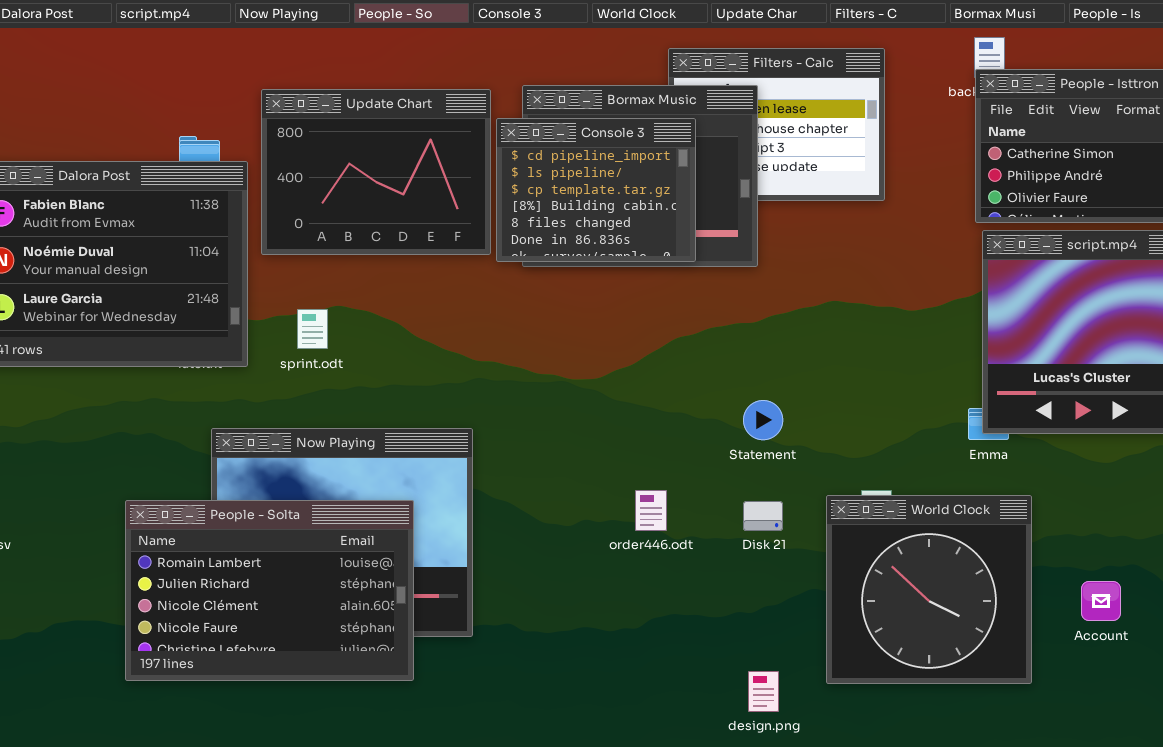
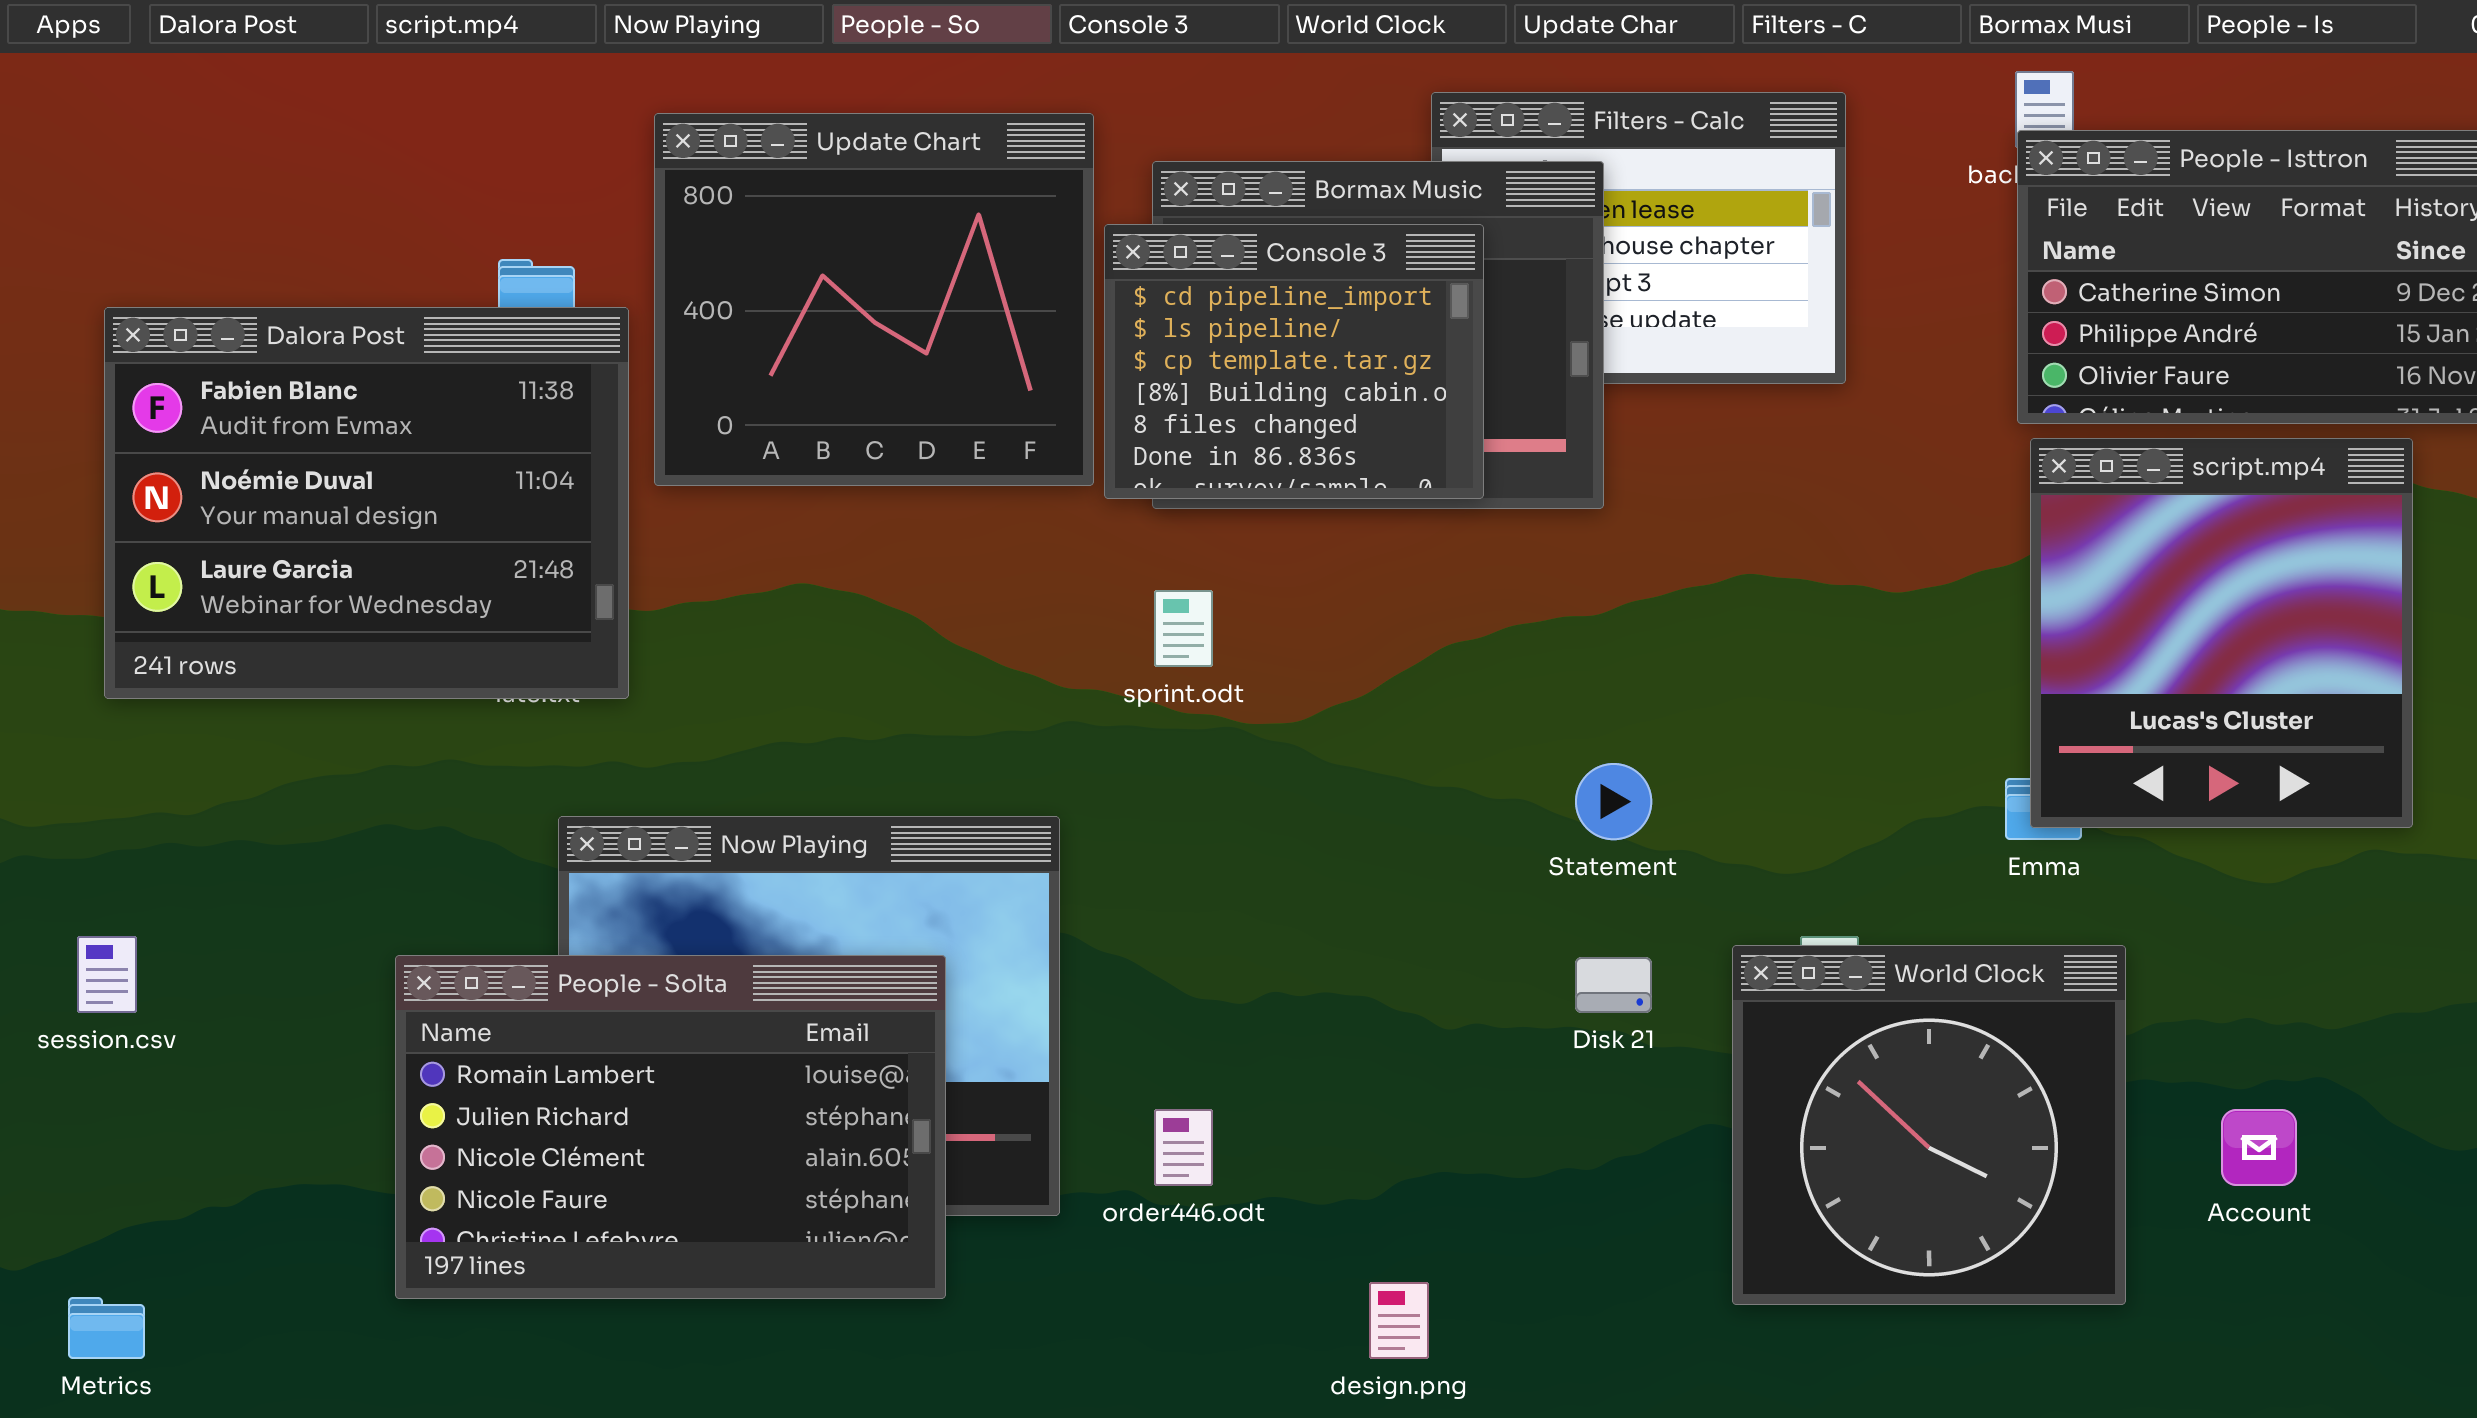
Update Chart: [261,89,491,255] -> [654,113,1094,486], resized
sprint.odt: [297,309,328,349] -> [1154,590,1213,667], moved
order446.odt: [635,490,667,531] -> [1154,1109,1213,1186], moved
design.png: [748,671,779,712] -> [1369,1282,1429,1359], moved

